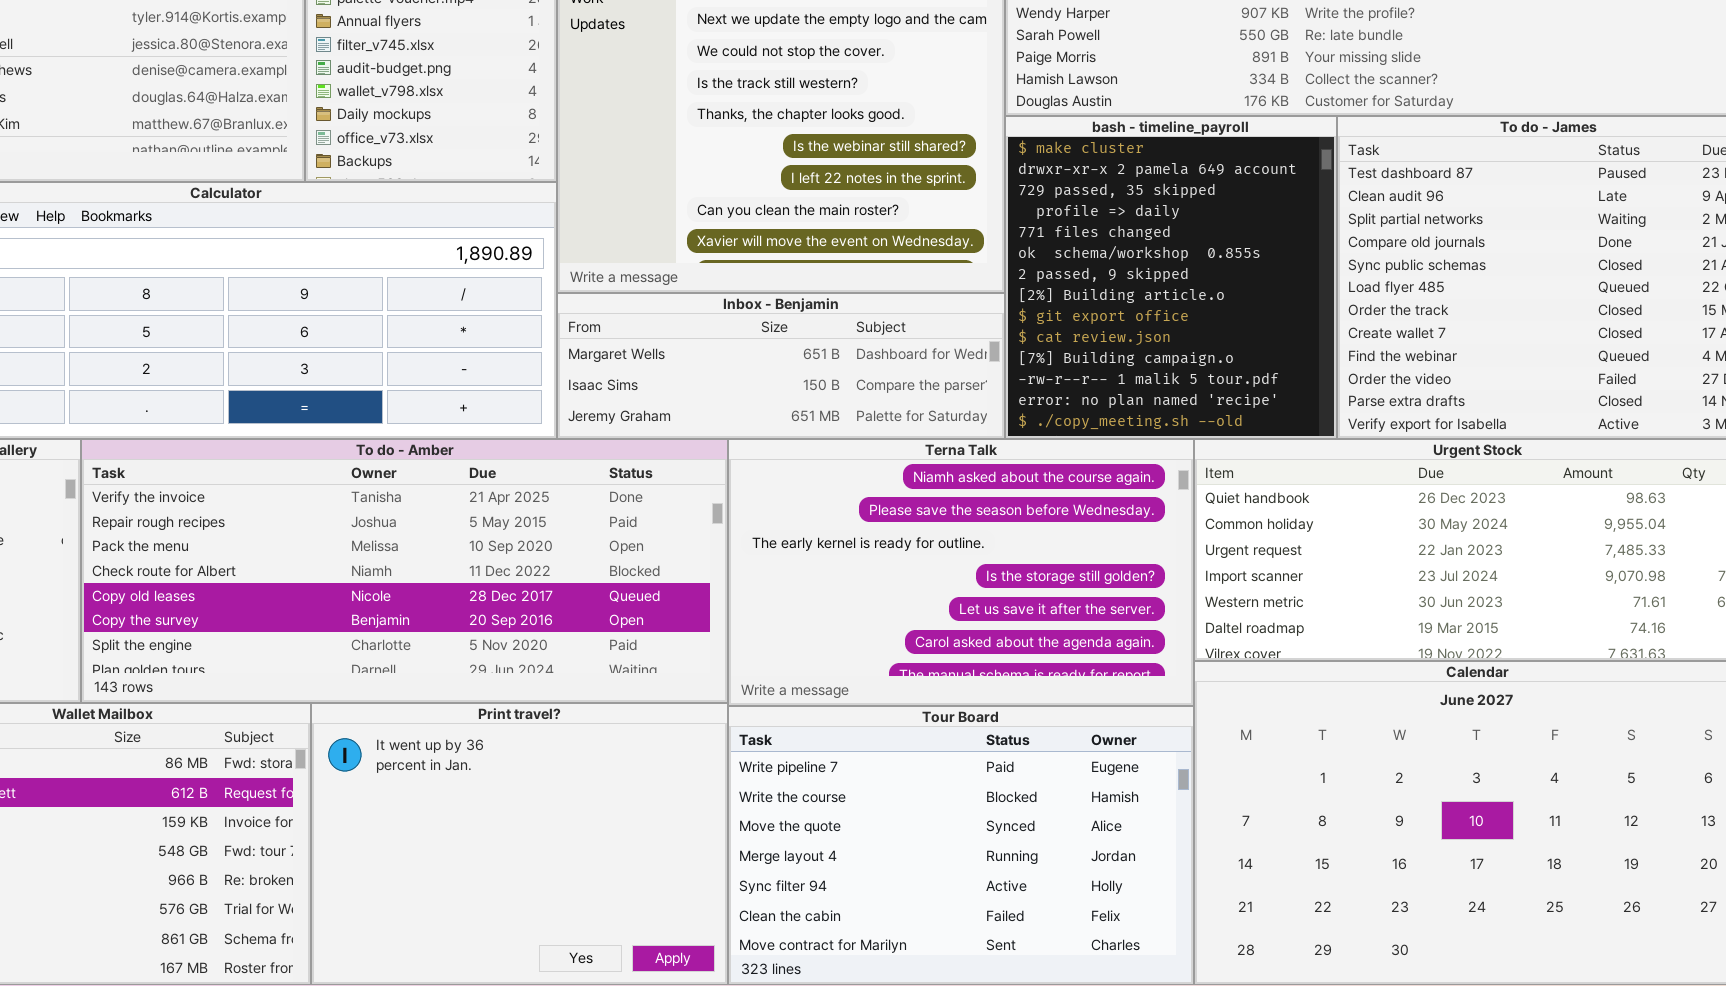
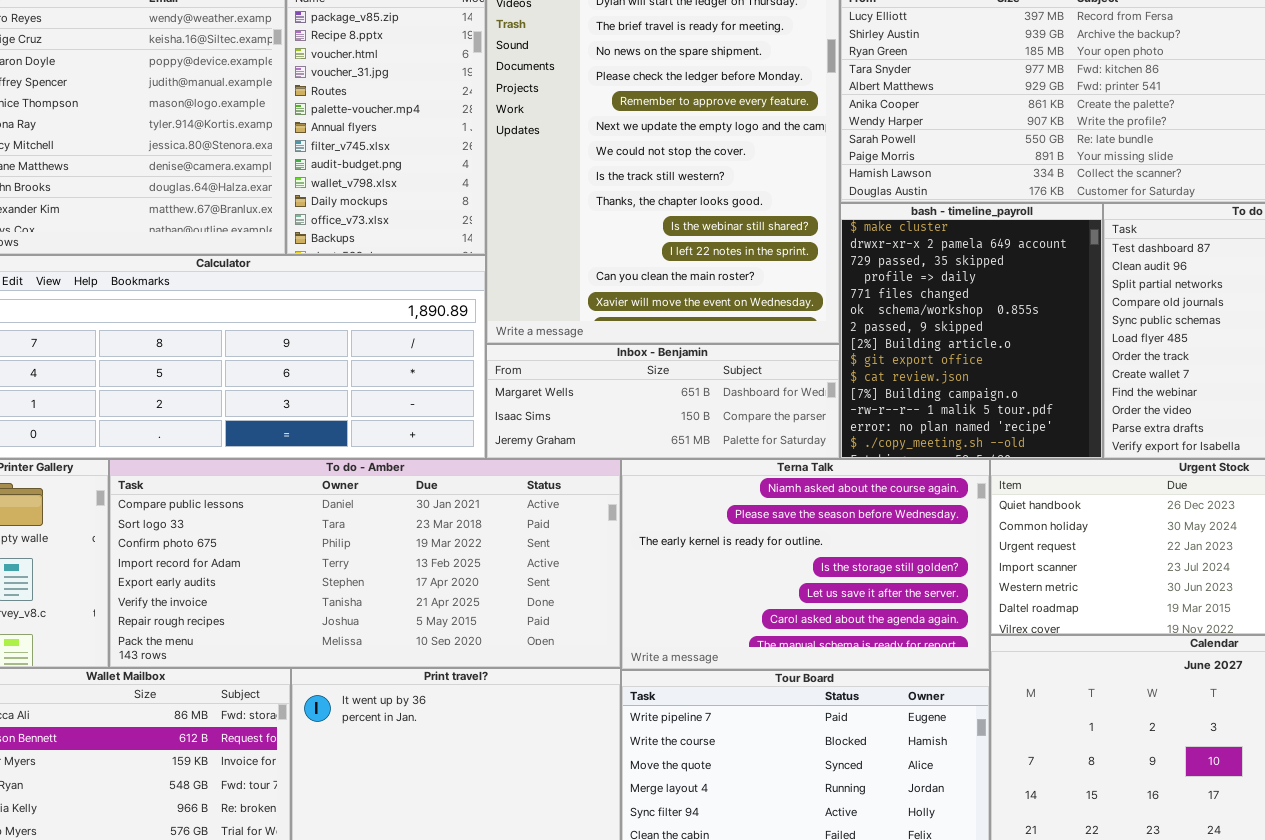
To do - Amber: [81,439,728,703] -> [109,459,621,668], scrolled up 5 rows

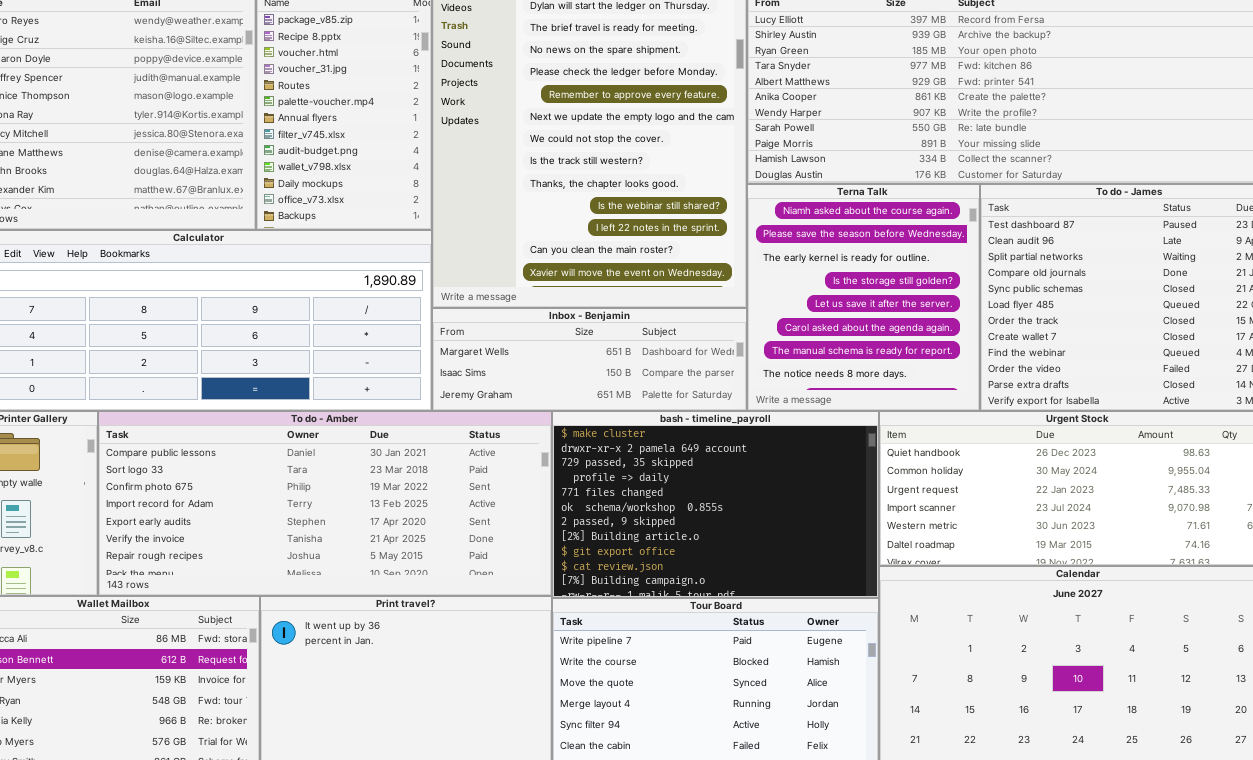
bash - timeline_payroll: [840,203,1103,459] -> [552,411,879,598], moved, resized
Terna Talk: [621,459,990,670] -> [747,184,980,411], moved, resized

